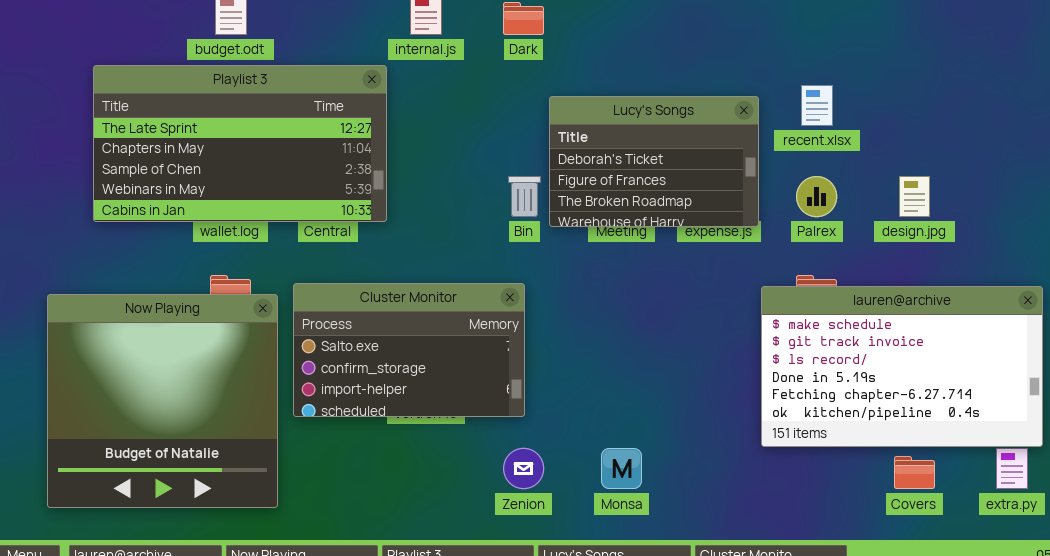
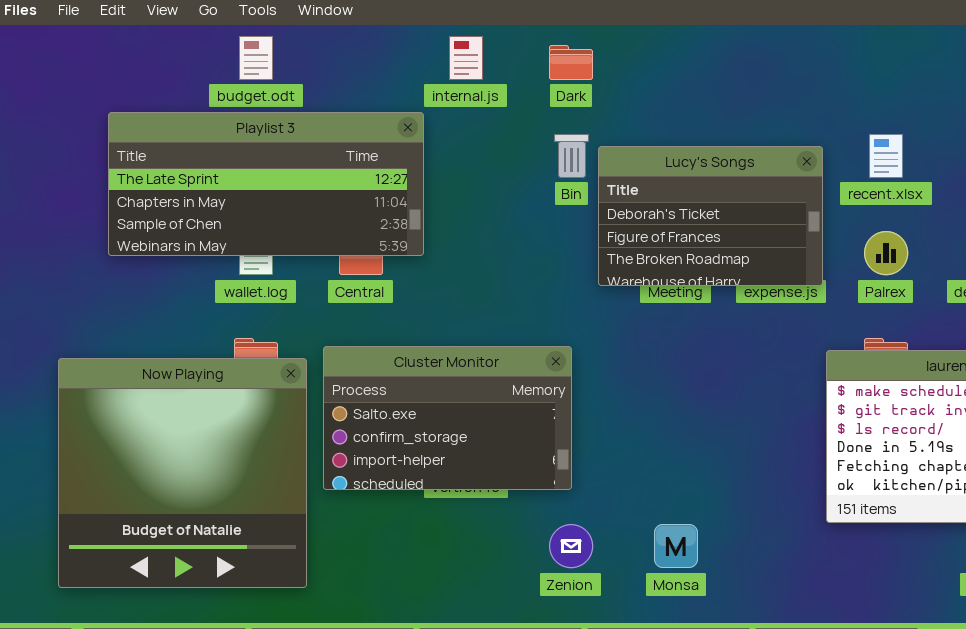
Playlist 3: [93,65,387,222] -> [108,112,424,256], resized
Bin: [508,176,541,217] -> [554,134,589,178], moved

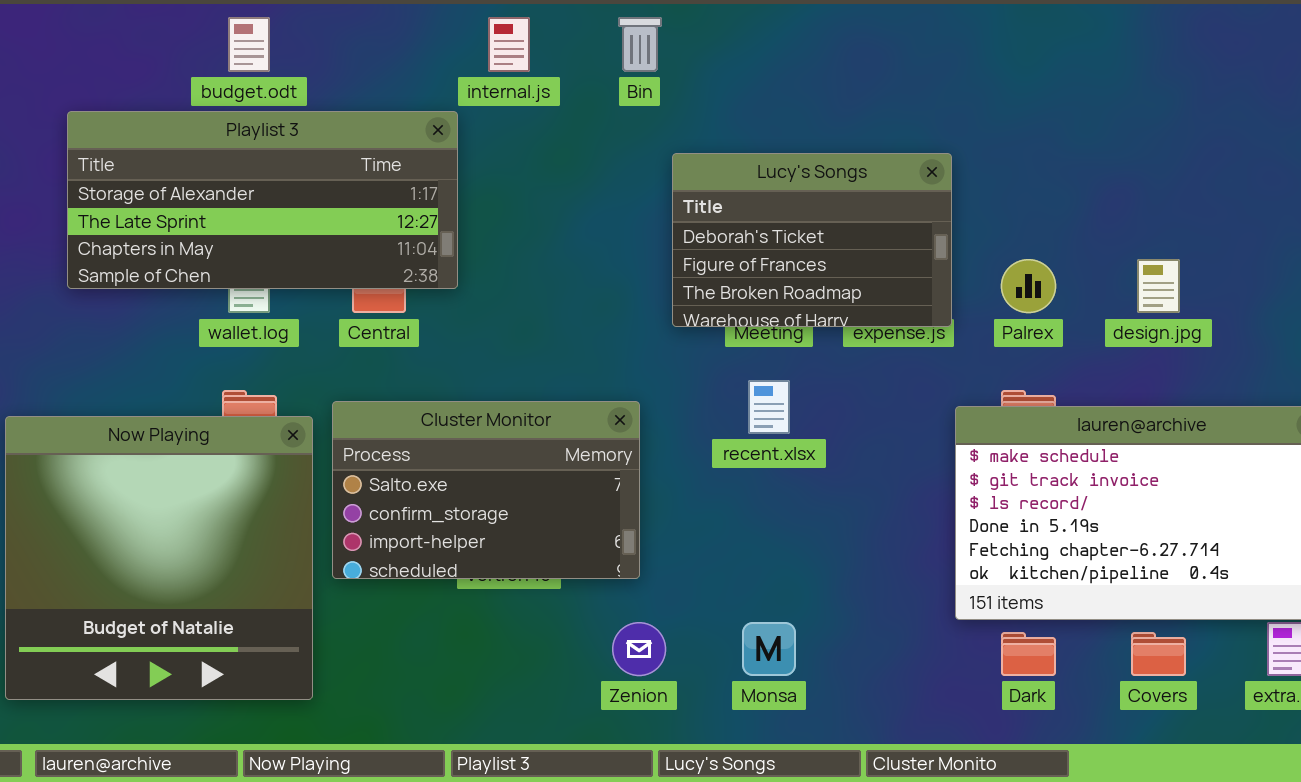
Dark: [549,45,593,80] -> [1001,632,1056,676], moved
Playlist 3: [108,112,424,256] -> [67,111,458,289], scrolled up 1 row
Bin: [554,134,589,178] -> [618,17,662,72], moved
recent.xlsx: [869,134,903,178] -> [748,380,790,434], moved

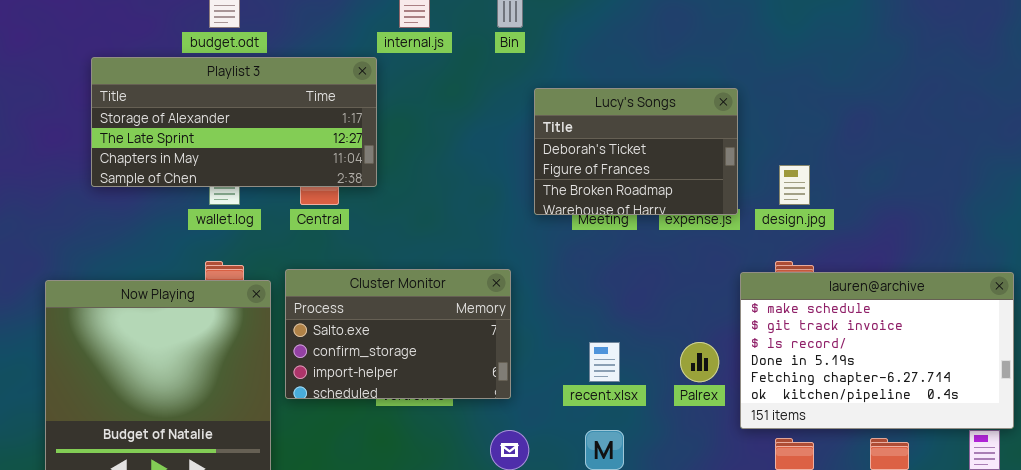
Palrex: [1001,259,1056,313] -> [680,342,719,382], moved
design.jpg: [1137,259,1180,313] -> [779,165,810,205], moved
recent.xlsx: [748,380,790,434] -> [589,342,620,382], moved

